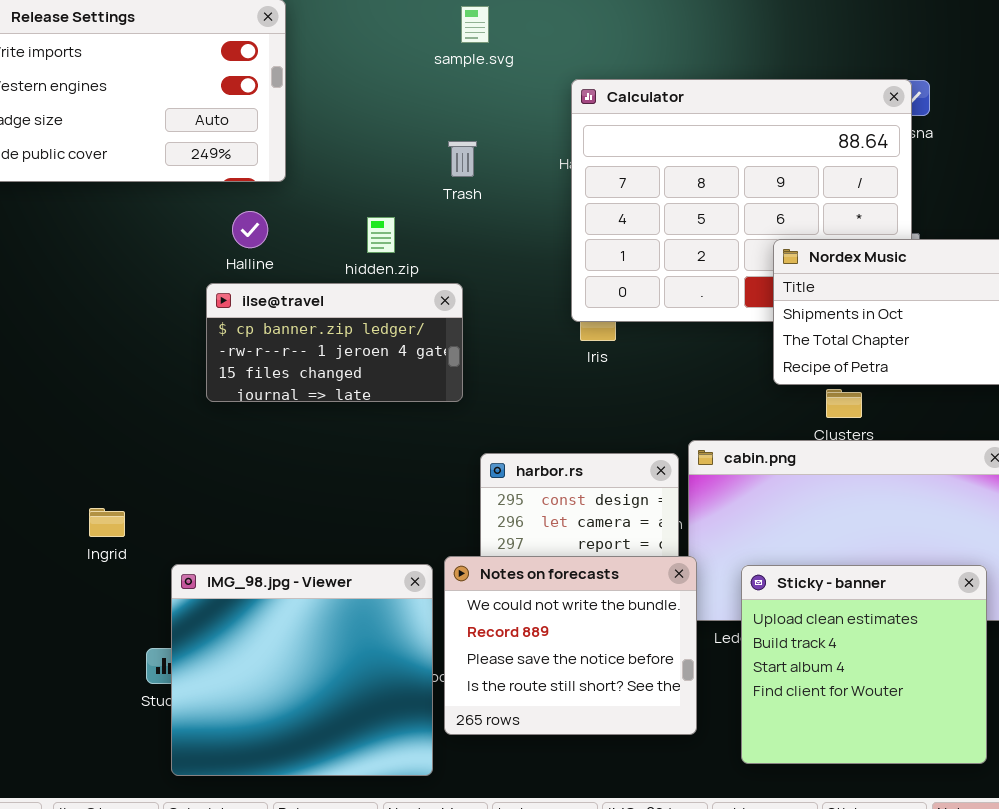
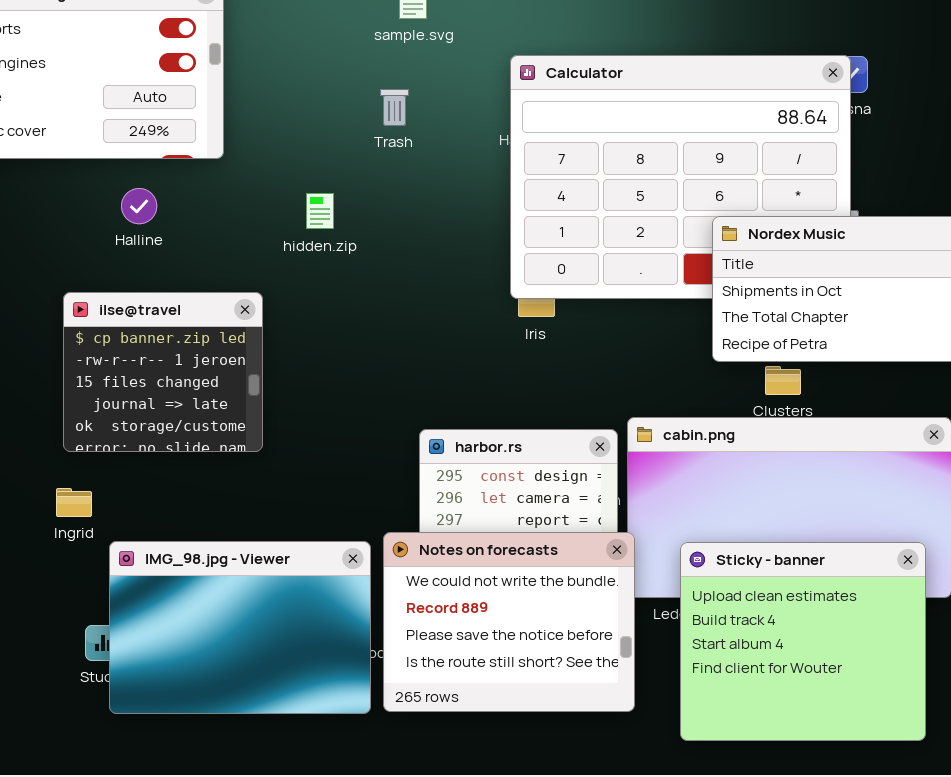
Trash: [448,141,477,177] -> [380,89,409,126], moved
Halline: [232,211,268,248] -> [121,188,157,224], moved
ilse@travel: [206,283,463,402] -> [63,292,263,452], moved, resized
Ingrid: [89,508,125,537] -> [56,488,92,517], moved
IMG_98.jpg - Viewer: [171,564,433,776] -> [109,541,371,714], resized

